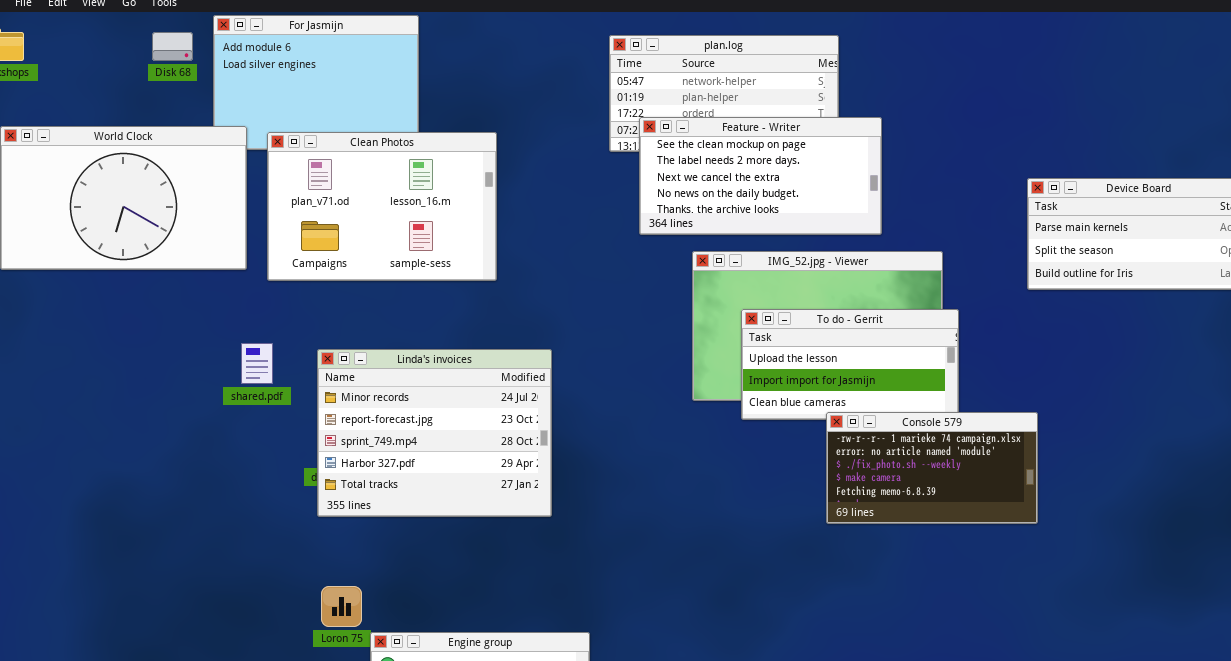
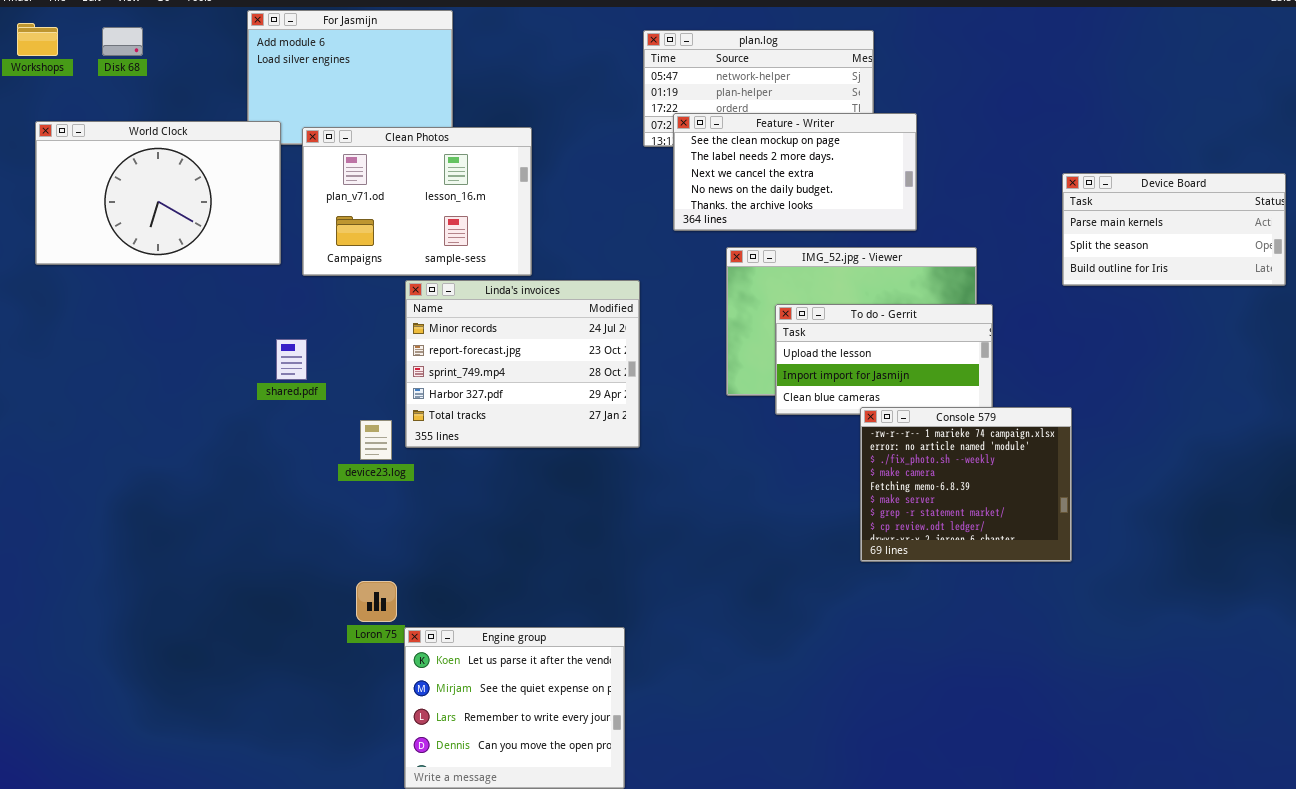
Disk 68: [152,32,193,61] -> [102,27,143,56], moved
Linda's invoices: [317,349,552,517] -> [405,280,640,448], moved
Console 579: [826,412,1038,524] -> [860,407,1072,562], resized

